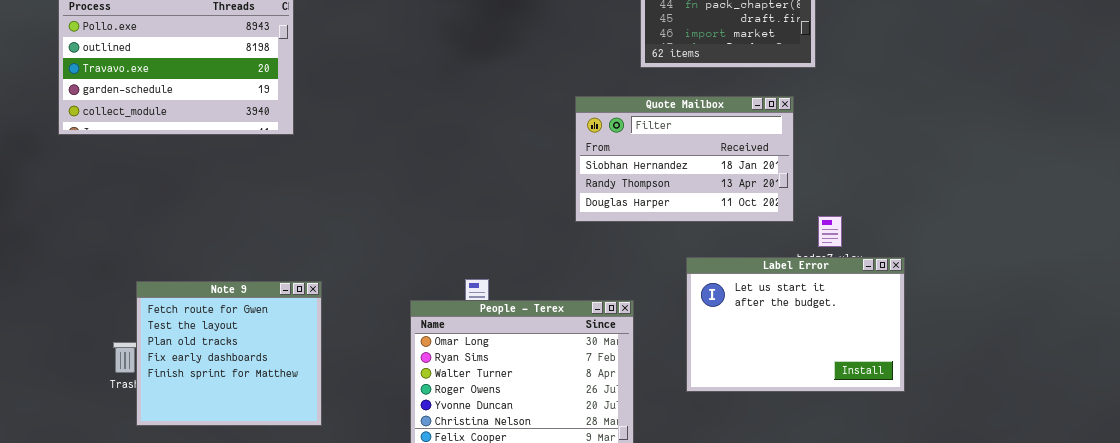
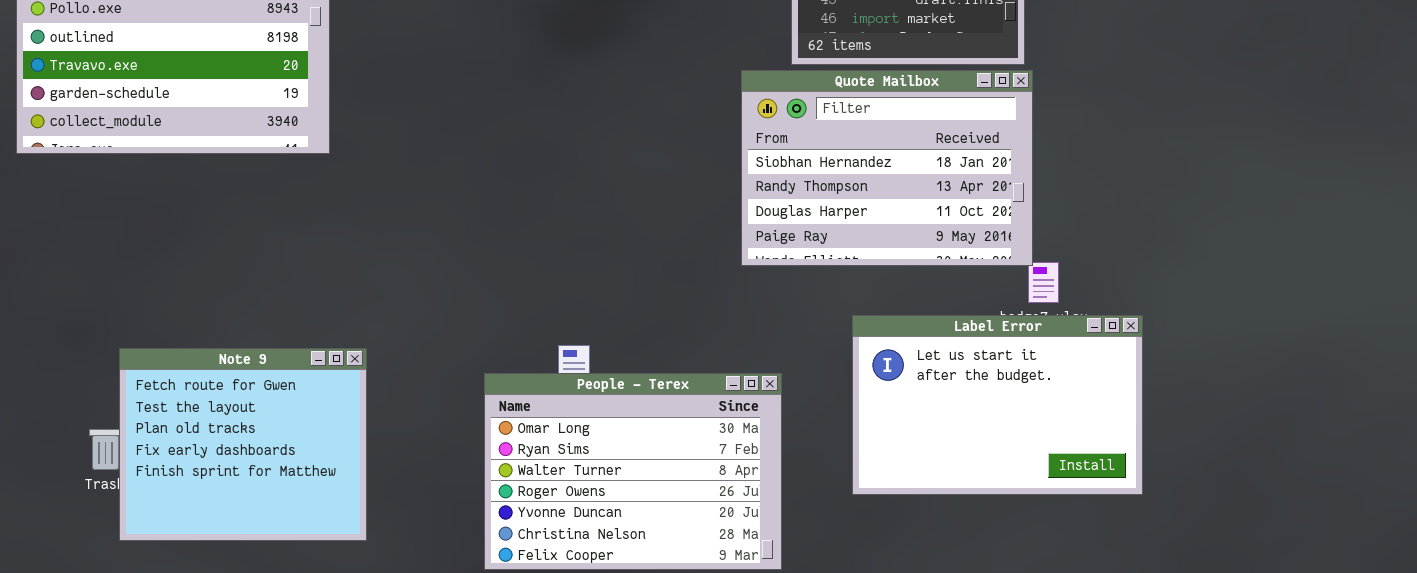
Quote Mailbox: [575,96,794,222] -> [741,70,1033,266], moved, resized

